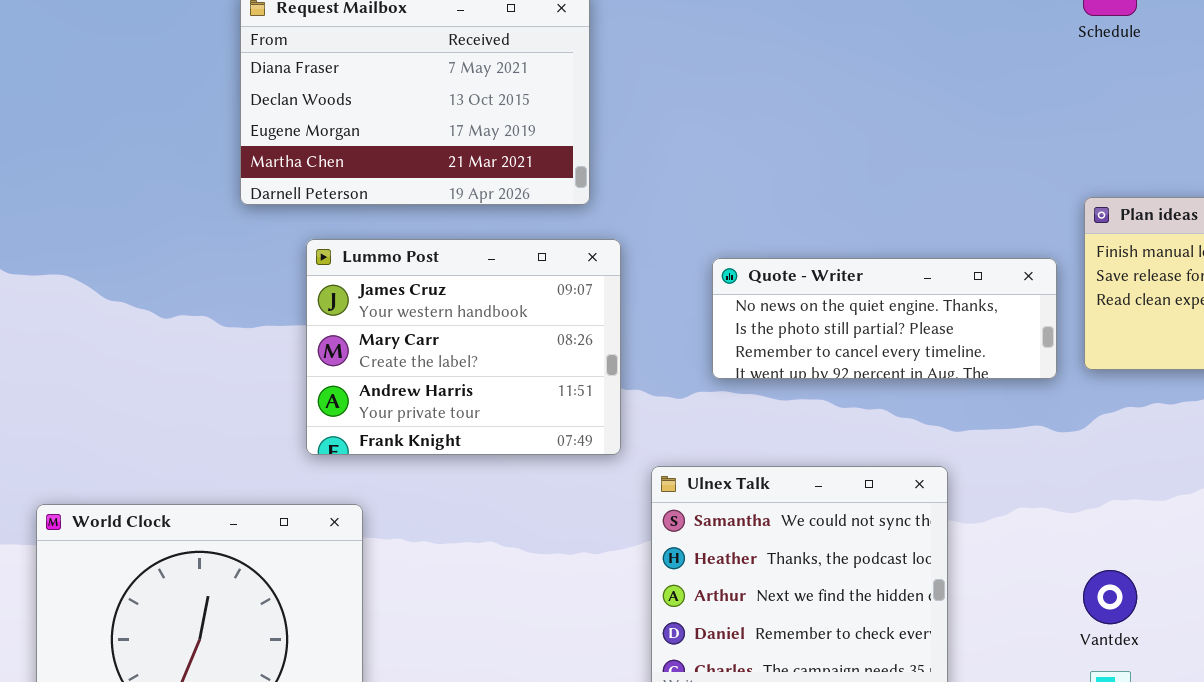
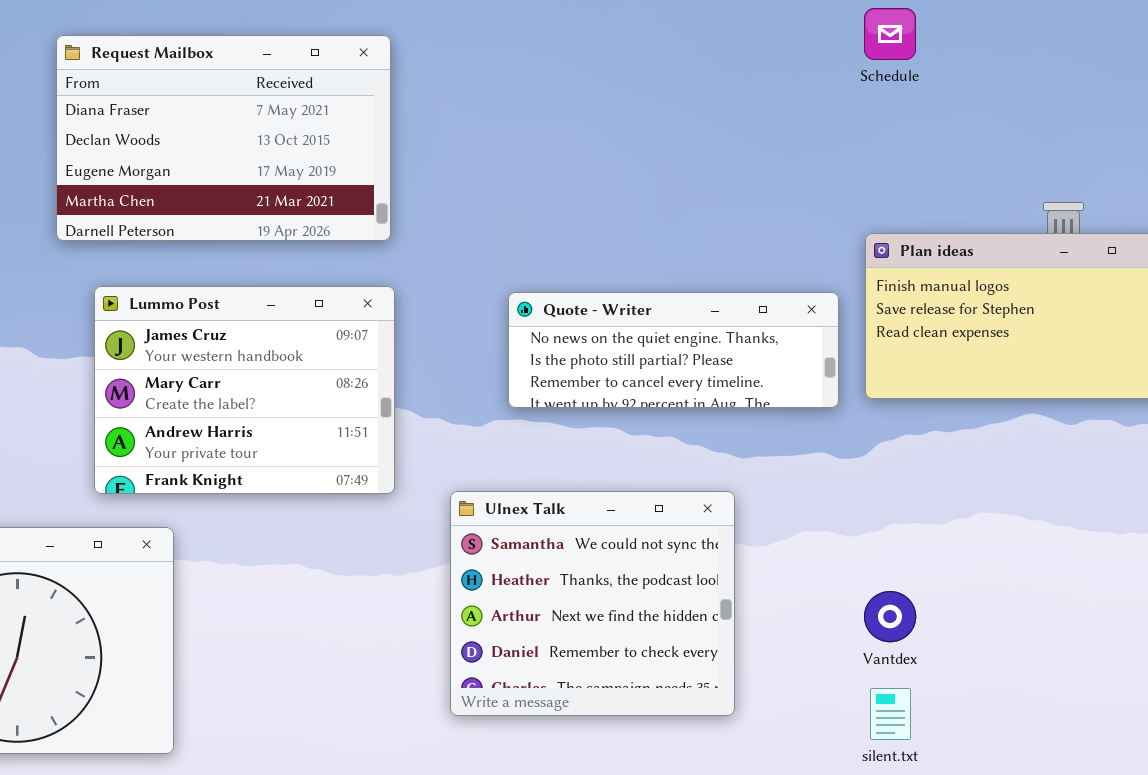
Lummo Post: [306,239,621,455] -> [94,286,395,494], moved

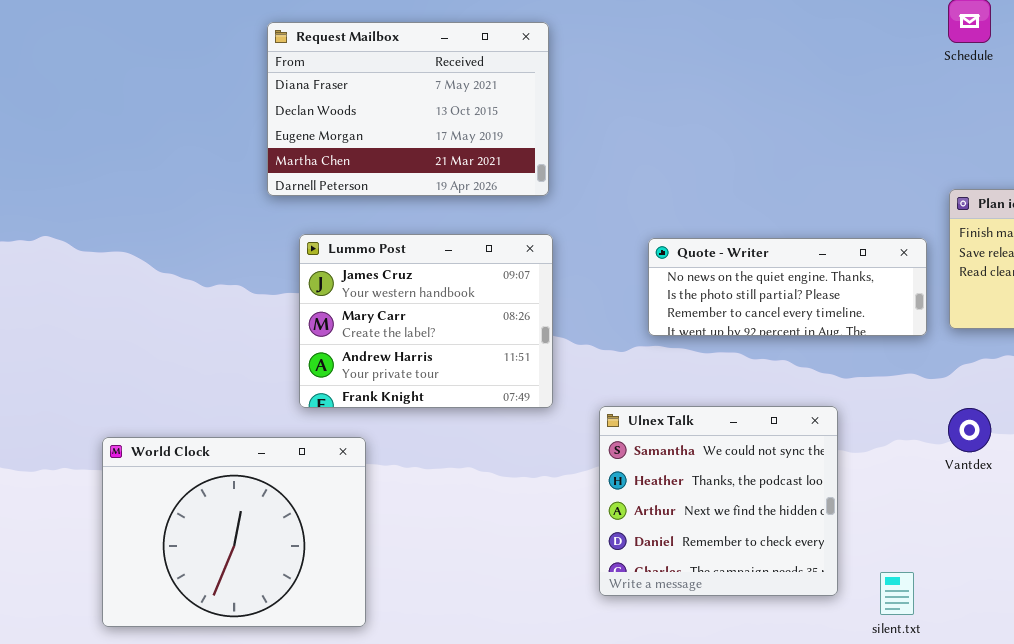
Vantdex: [864,591,916,642] -> [948,408,991,452], moved
silent.txt: [870,688,911,740] -> [880,572,914,615], moved

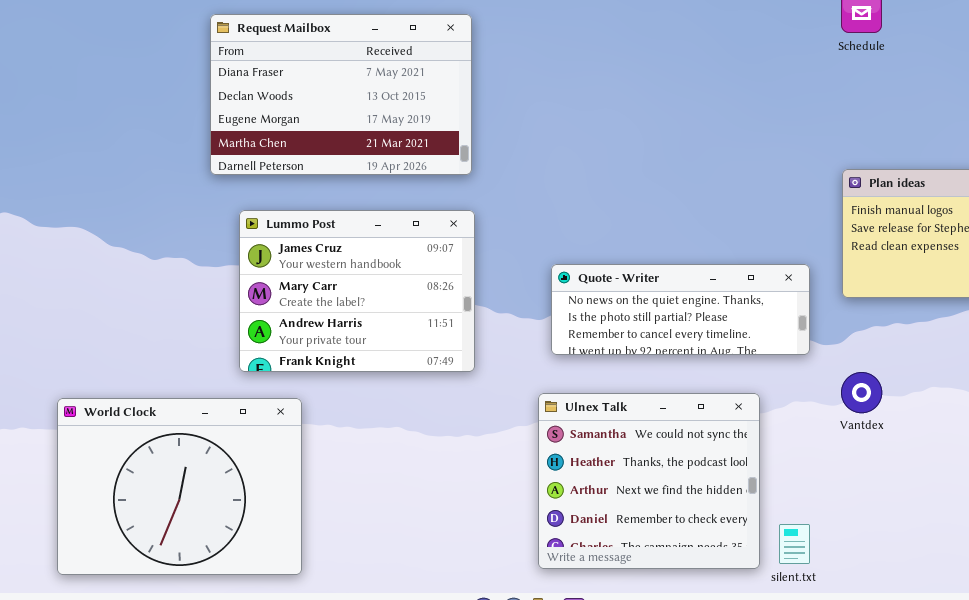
Quote - Writer: [648,238,927,336] -> [551,264,810,355], moved
Ulnex Talk: [599,406,838,596] -> [538,393,760,569], moved

